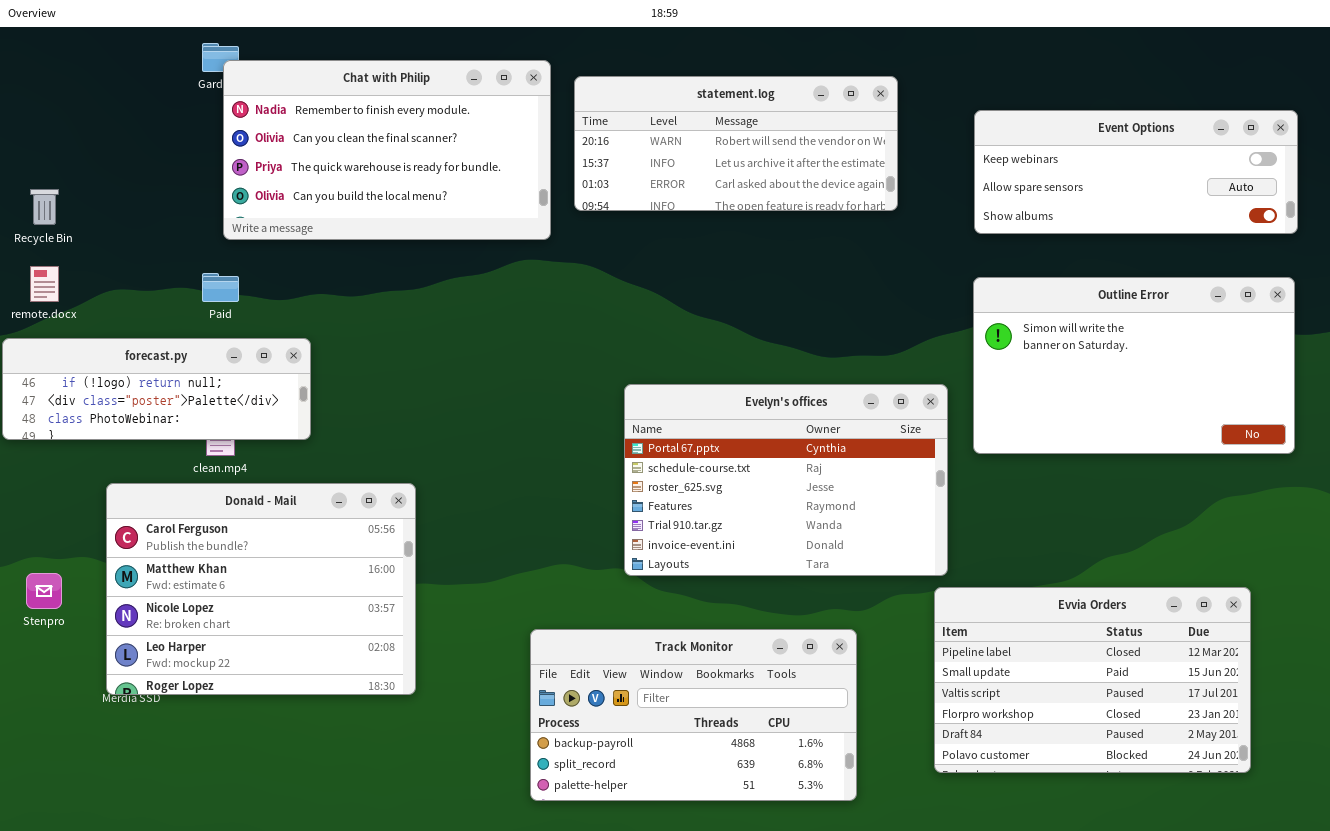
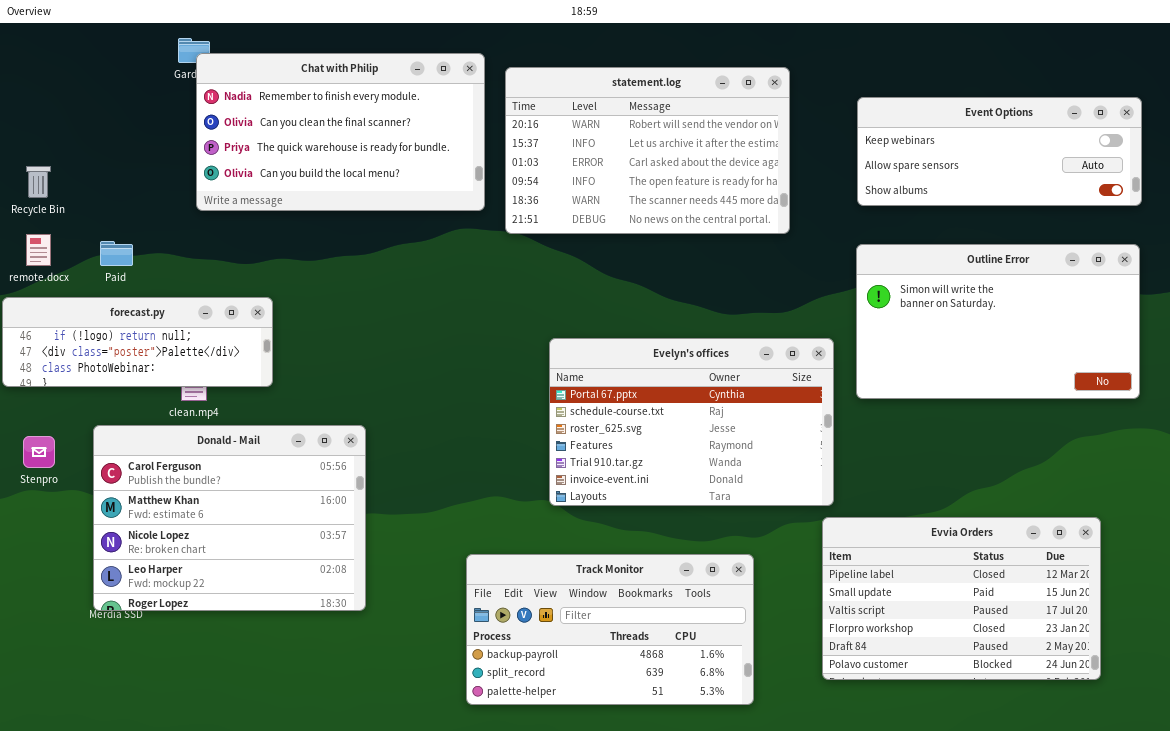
statement.log: [574,76,898,211] -> [505,67,790,234], resized
Paid: [202,273,239,302] -> [100,241,133,266], moved
Stenpro: [26,573,62,609] -> [23,436,55,468], moved

